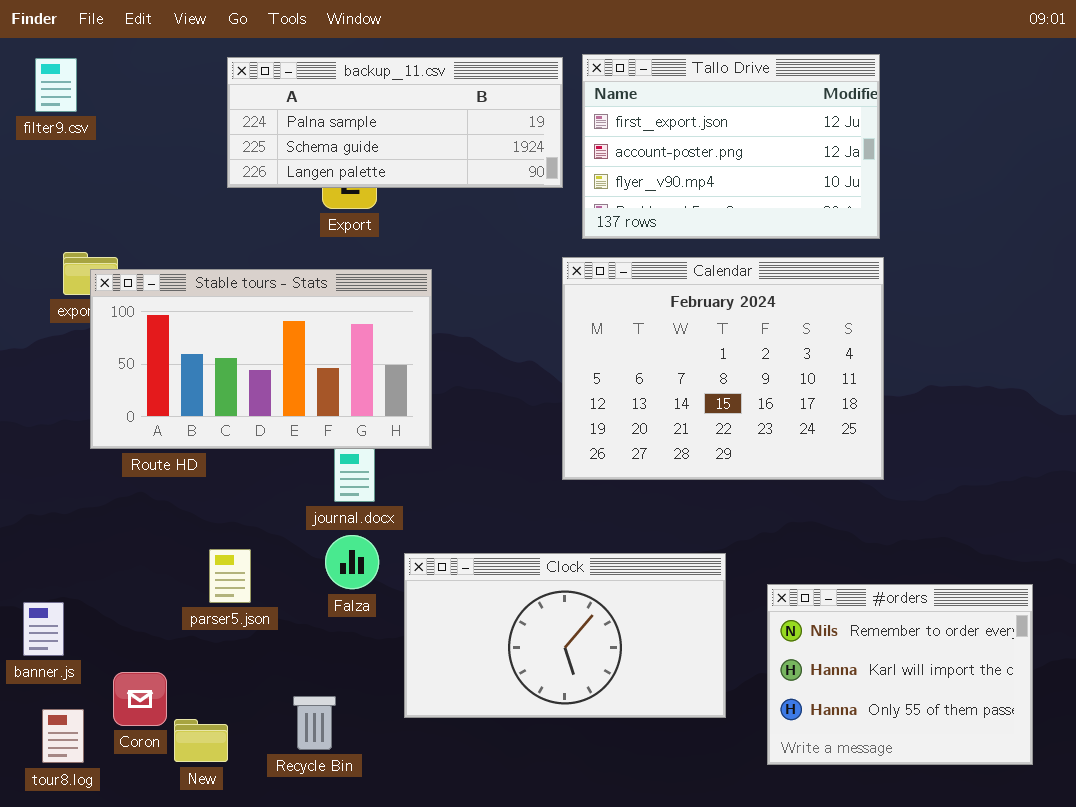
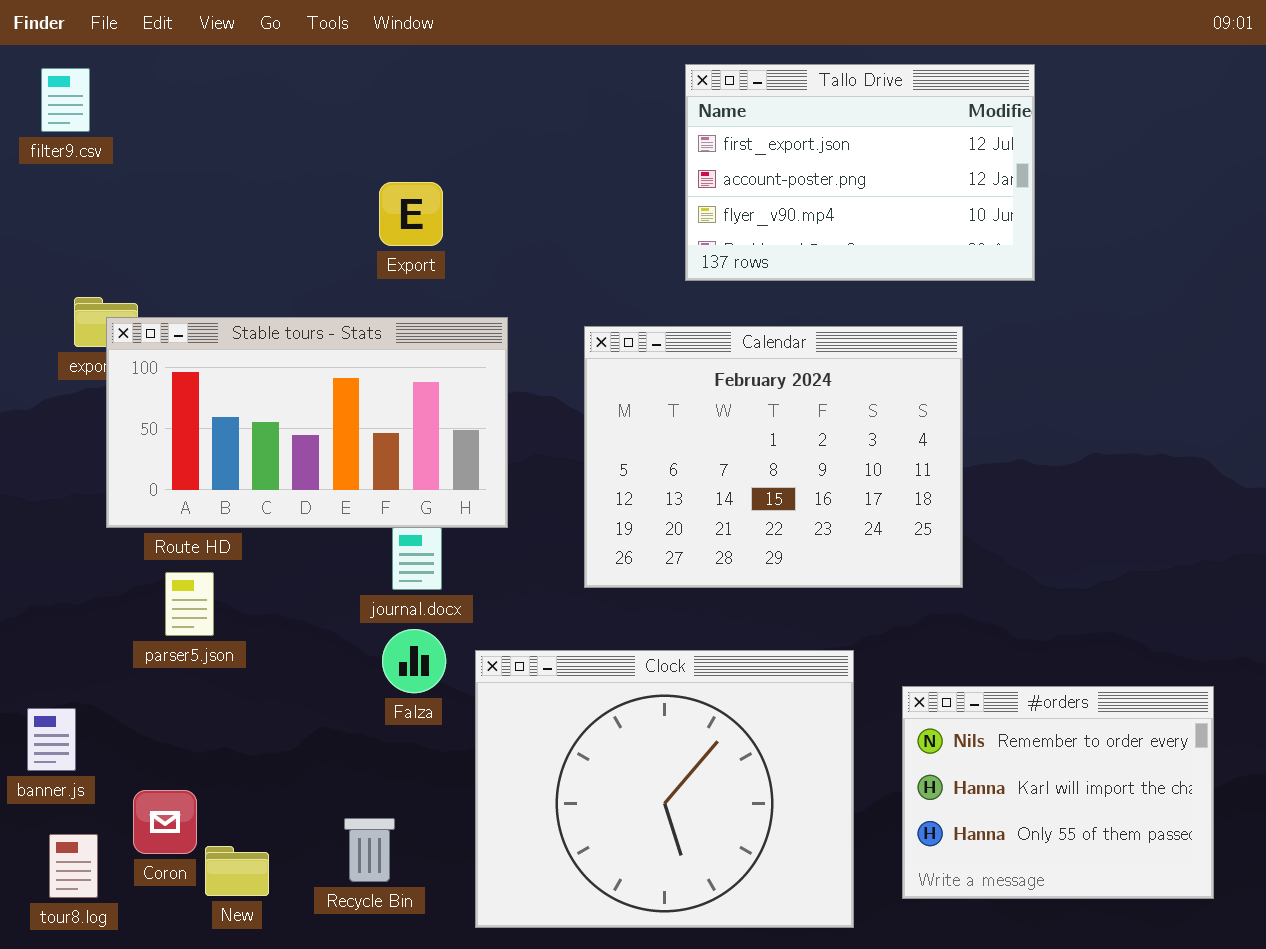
backup_11.csv: [227,57,563,188] -> none, closed
Calendar: [562,257,884,480] -> [584,326,963,588], moved
parser5.json: [209,549,251,603] -> [165,572,214,636], moved
Clock: [404,553,726,718] -> [475,650,854,928], resized

